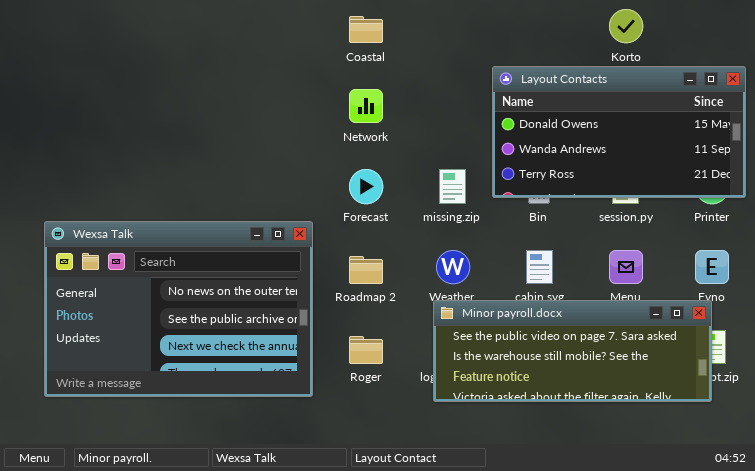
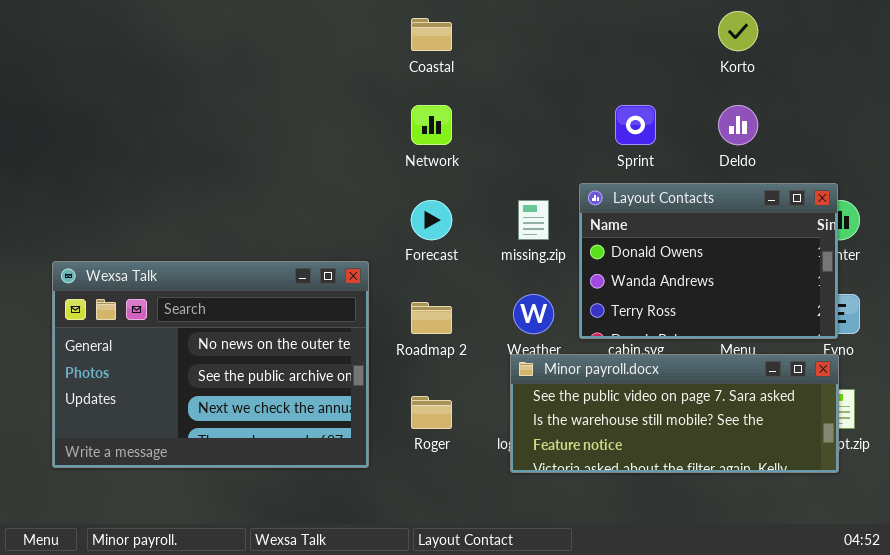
Layout Contacts: [492,66,746,198] -> [579,183,838,339], moved, resized

